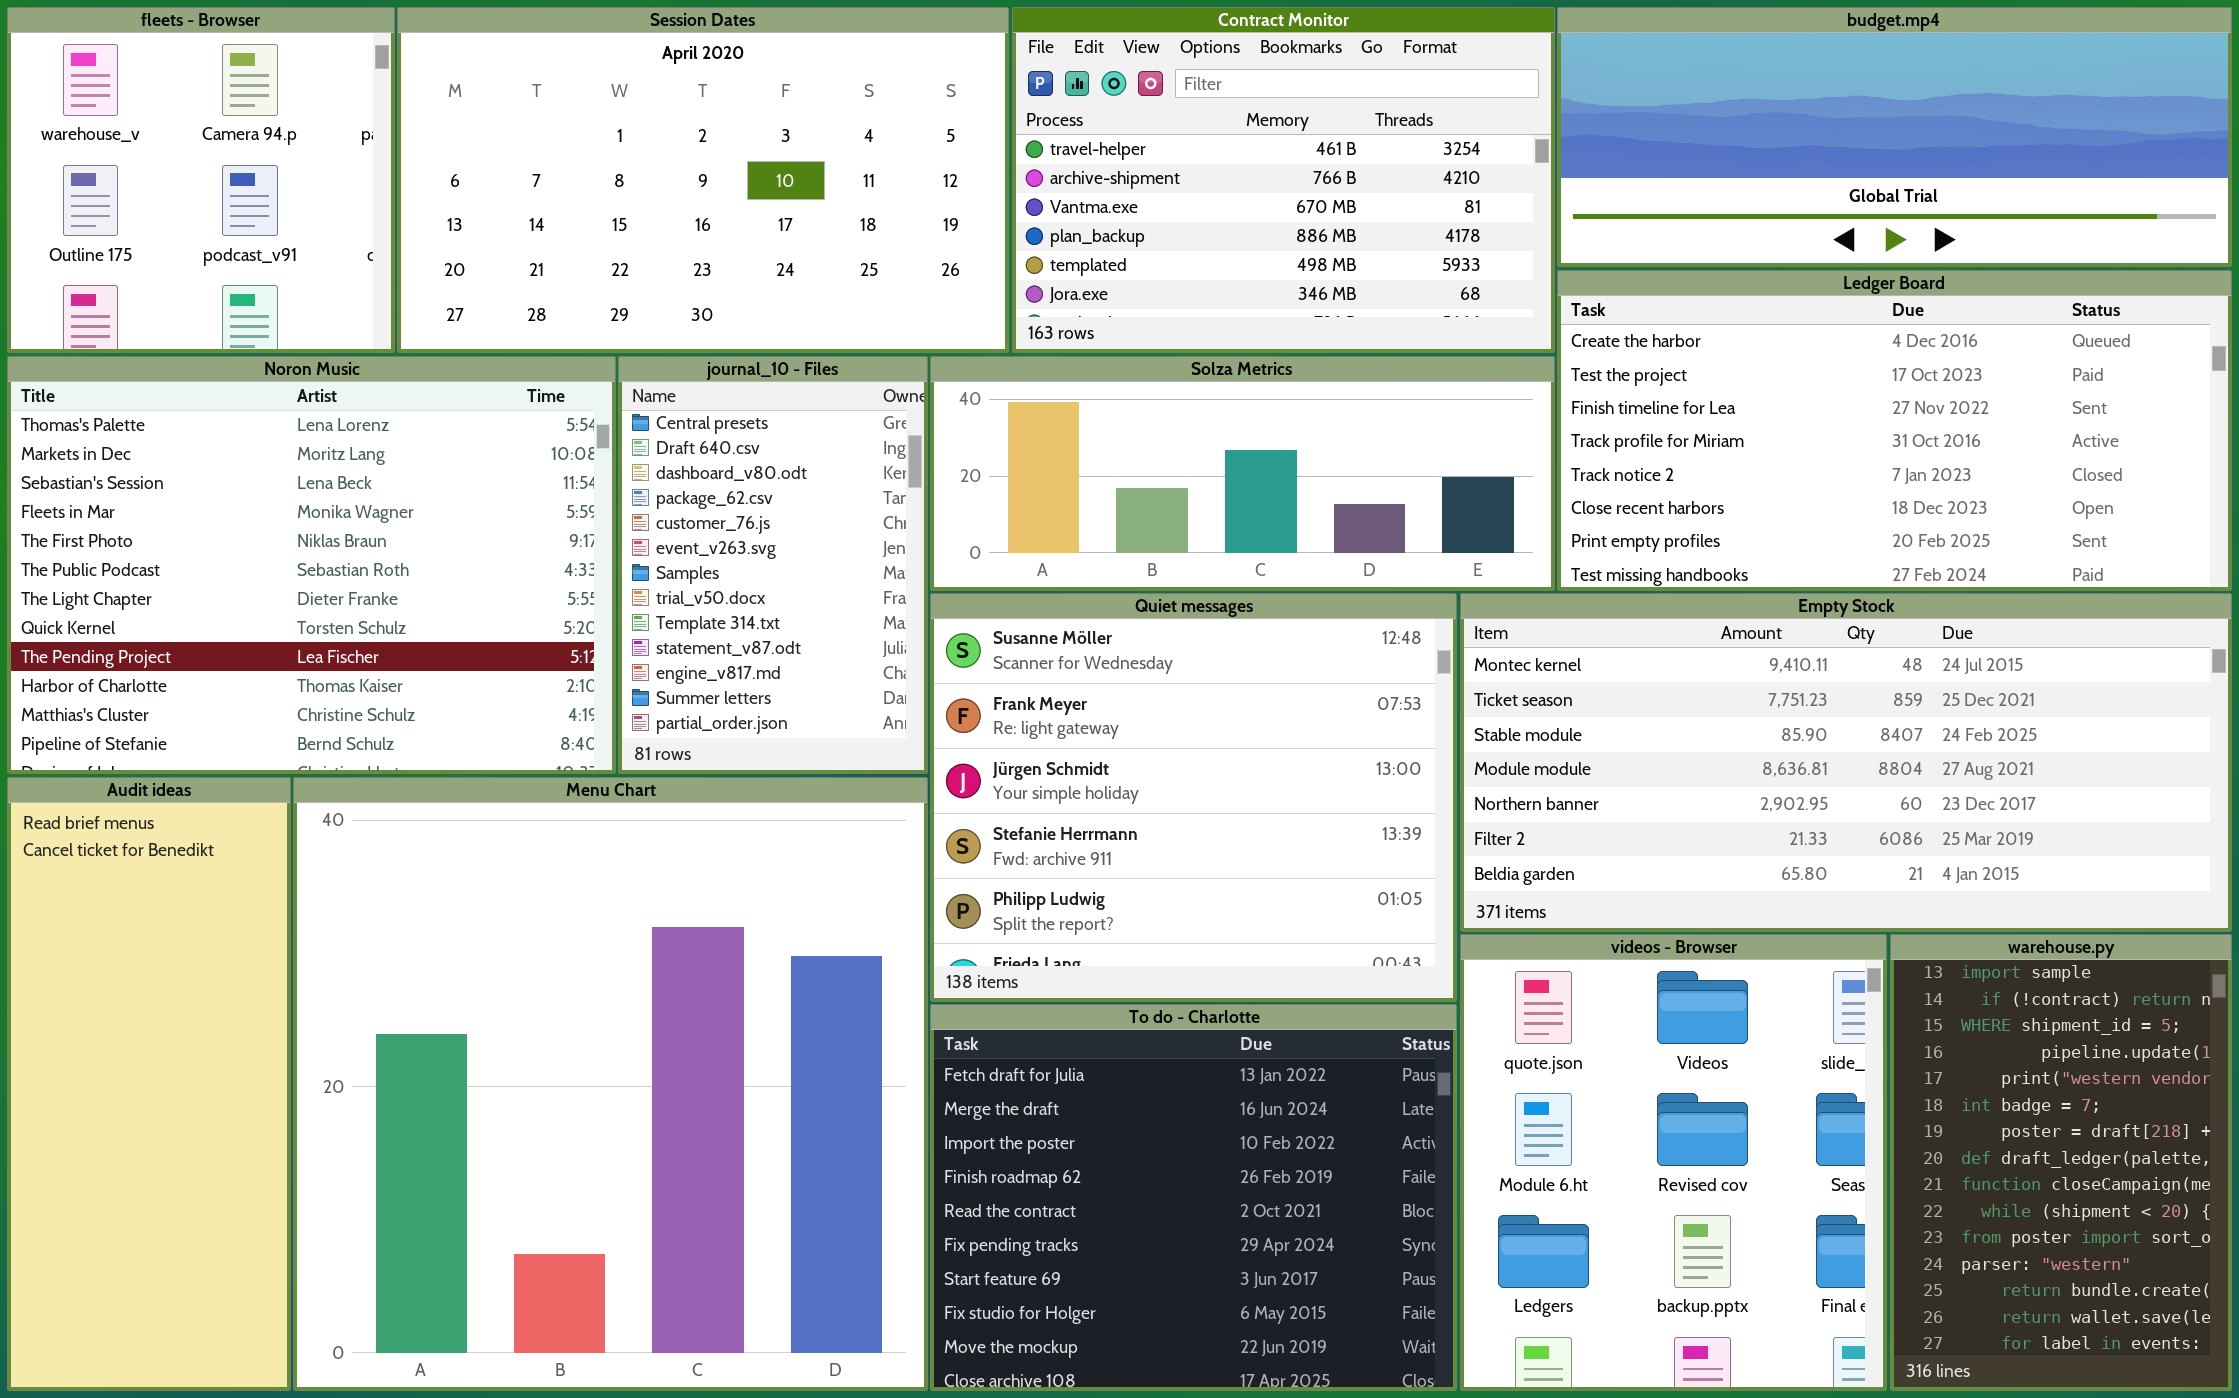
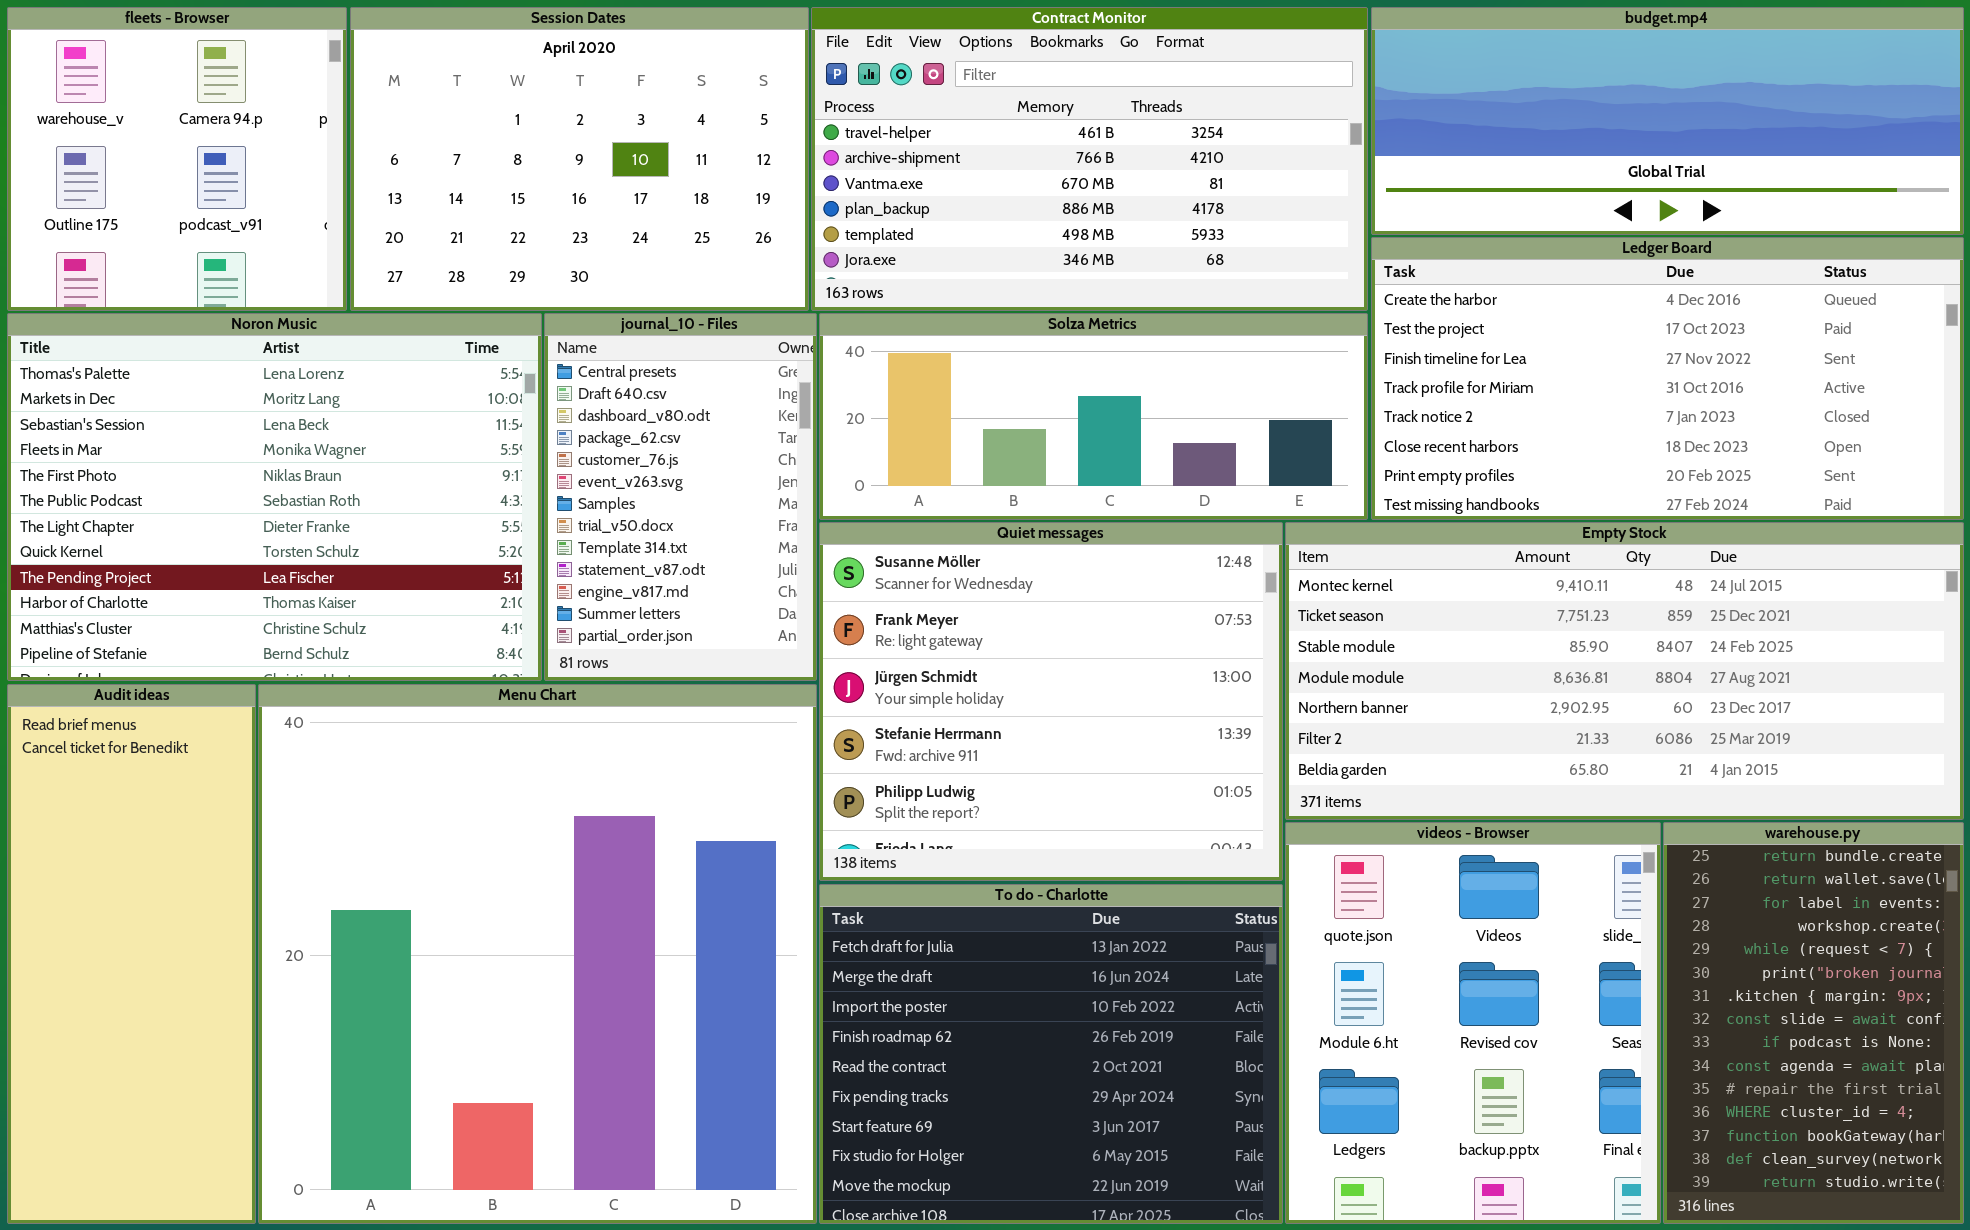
Session Dates: [397,7,1009,353] -> [350,7,809,311], resized
Contract Monitor: [1012,7,1555,353] -> [811,7,1368,311], resized
warehouse.py: [1890,934,2232,1391] -> [1663,822,1964,1224], scrolled down 12 rows

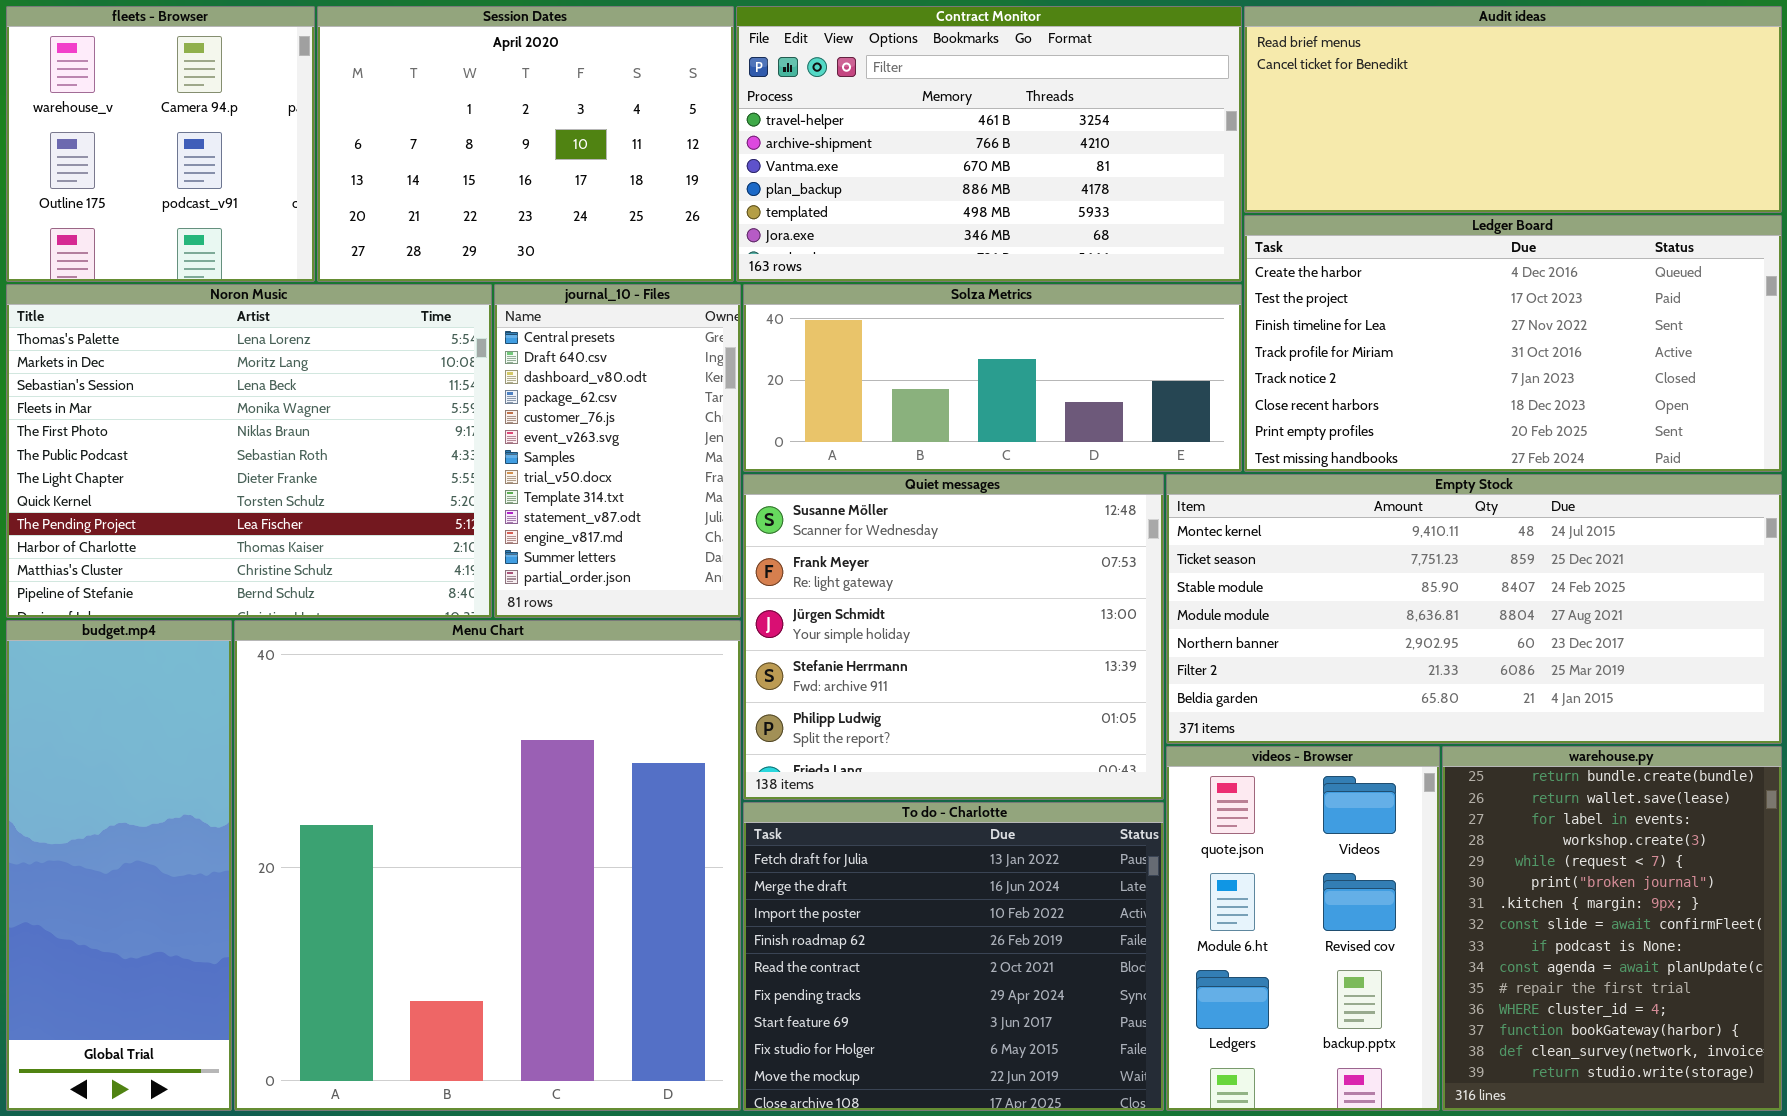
budget.mp4: [1371,7,1964,235] -> [6,620,232,1111], moved, resized
Audit ideas: [7,684,256,1224] -> [1244,6,1782,213], moved, resized
videos - Browser: [1285,822,1661,1224] -> [1166,746,1440,1111], resized
warehouse.py: [1663,822,1964,1224] -> [1442,746,1782,1111], resized

